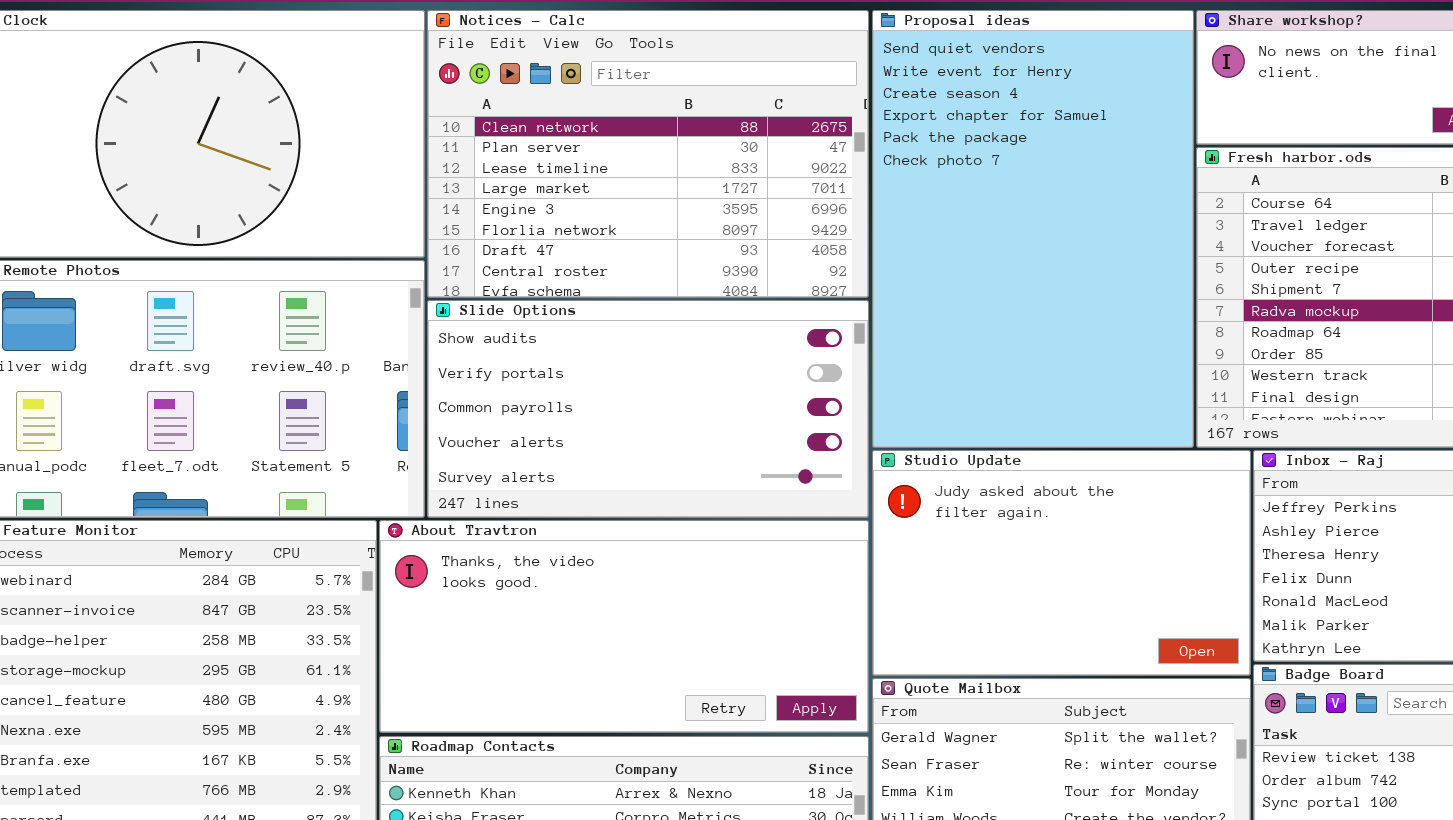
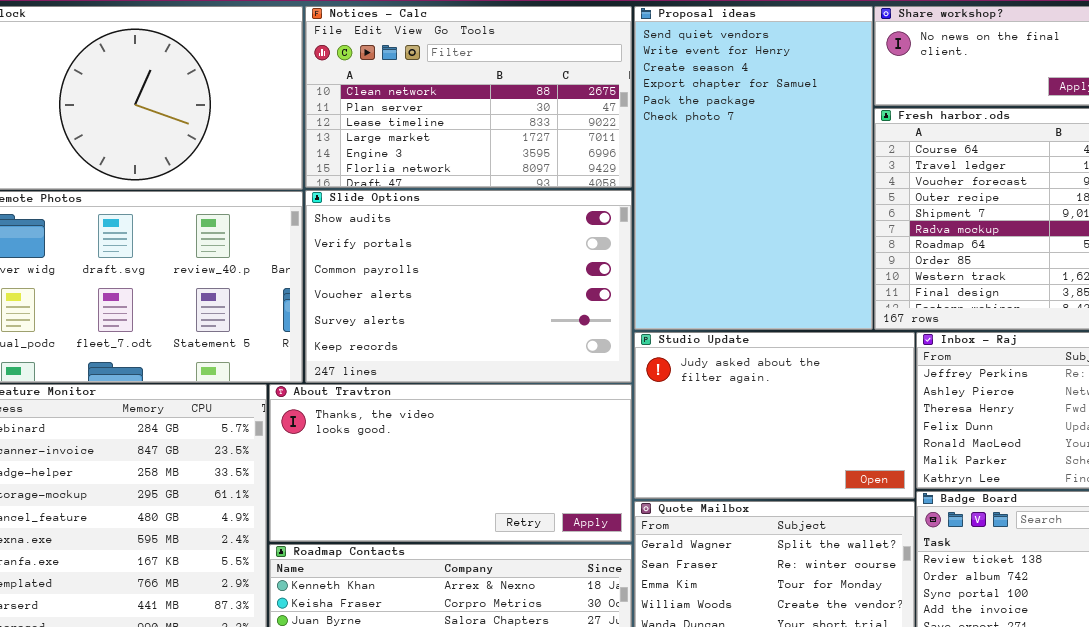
Notices - Calc: [427,10,869,298] -> [305,6,632,188], resized
Slide Options: [427,300,869,518] -> [305,190,632,383], resized

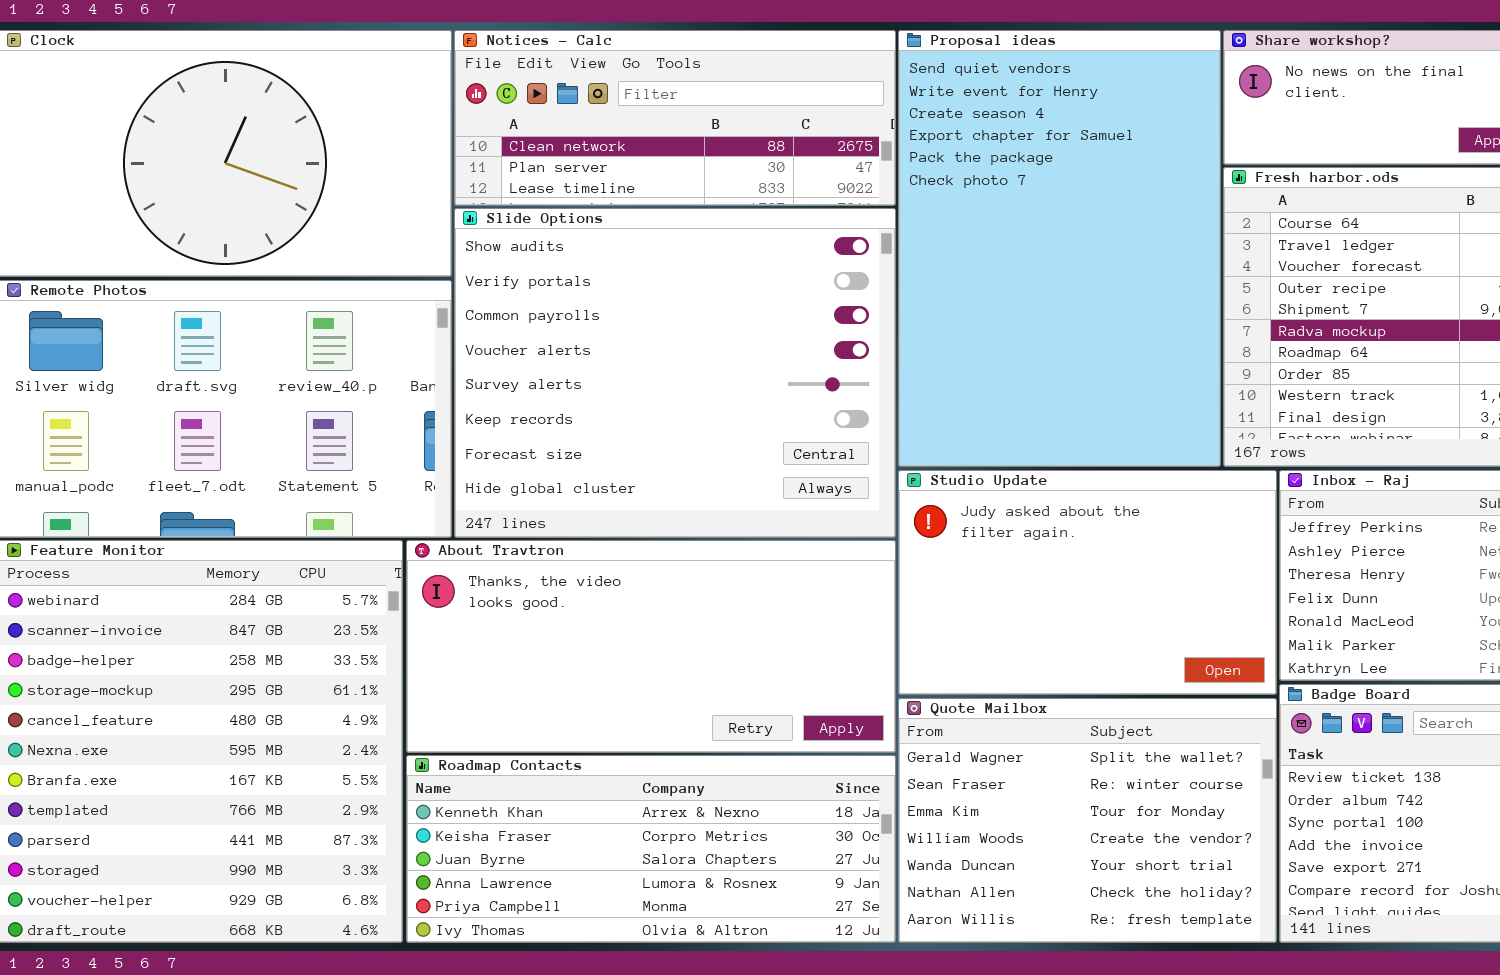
Notices - Calc: [305,6,632,188] -> [454,30,896,206], resized
Slide Options: [305,190,632,383] -> [454,208,896,538], resized

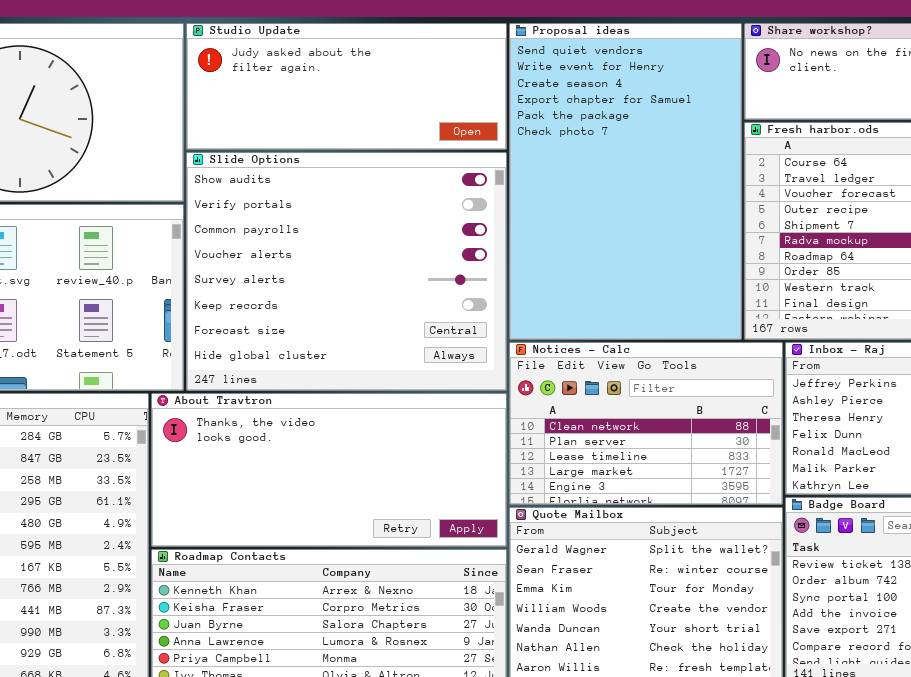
Notices - Calc: [454,30,896,206] -> [509,342,783,505], moved, resized
Studio Update: [898,470,1277,695] -> [186,23,507,150], moved, resized

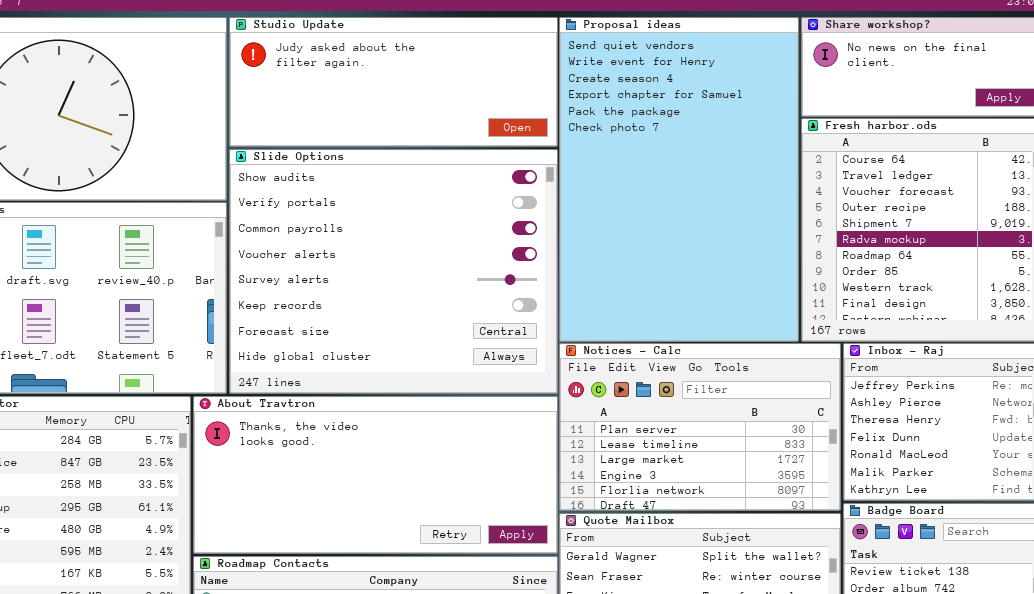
Notices - Calc: [509,342,783,505] -> [559,343,841,511], scrolled down 1 row

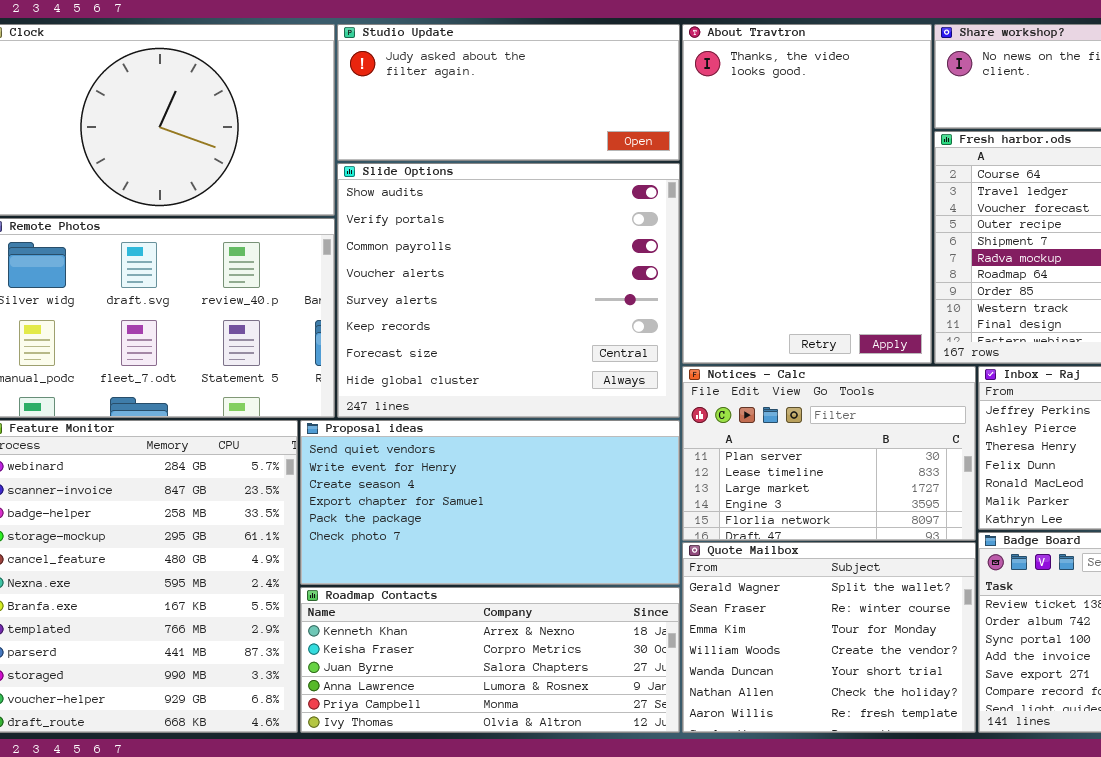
Proposal ideas: [559,17,799,342] -> [300,420,680,585], moved, resized
About Travtron: [193,396,558,554] -> [682,24,932,364], moved, resized

